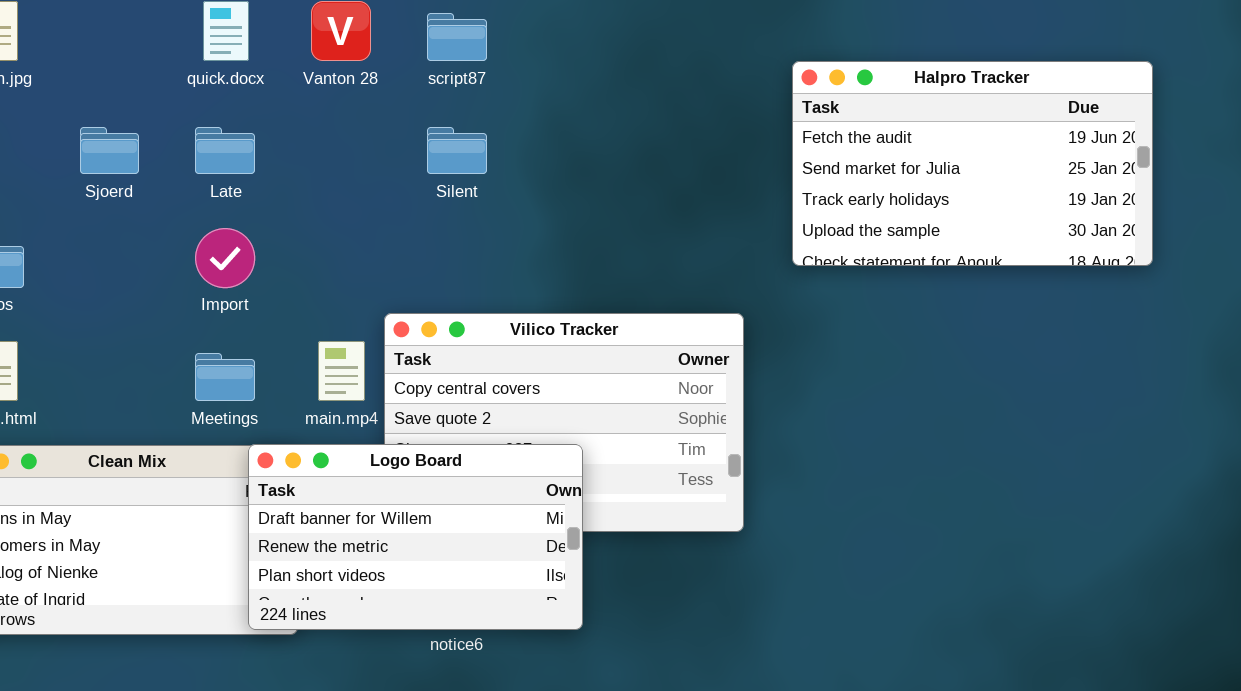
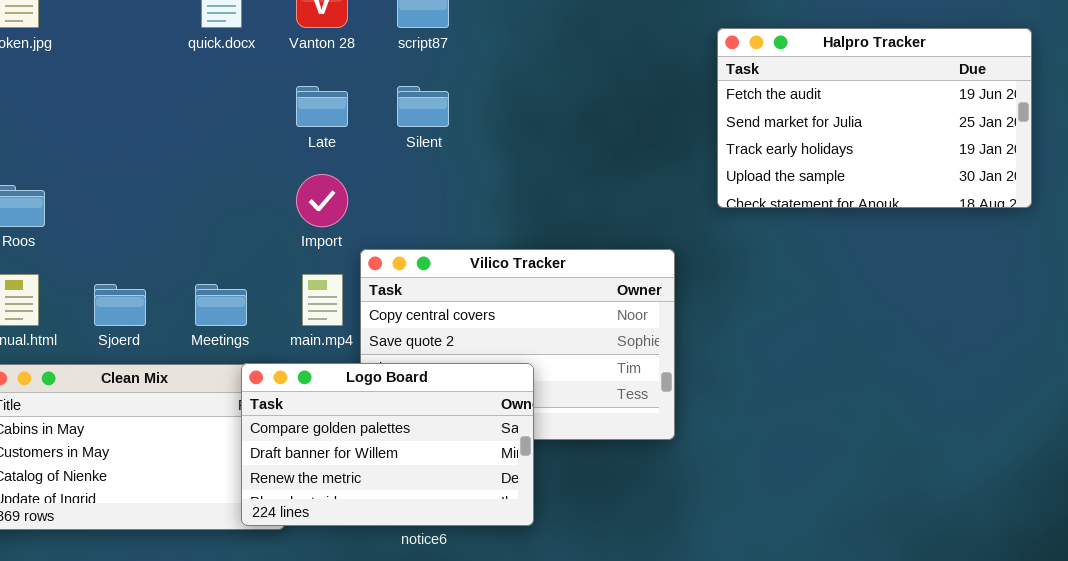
Sjoerd: [80,127,139,174] -> [94,284,146,326], moved
Late: [195,127,255,174] -> [296,86,348,127], moved
Import: [195,228,255,288] -> [296,174,348,227], moved
Logo Board: [248,444,583,630] -> [241,363,534,526], scrolled up 1 row

